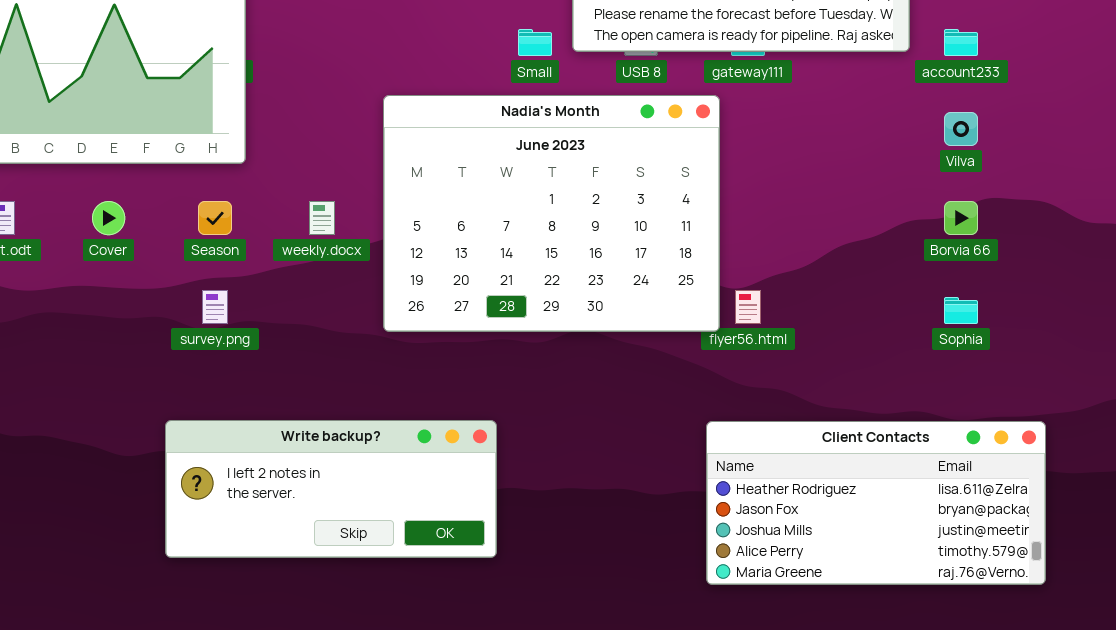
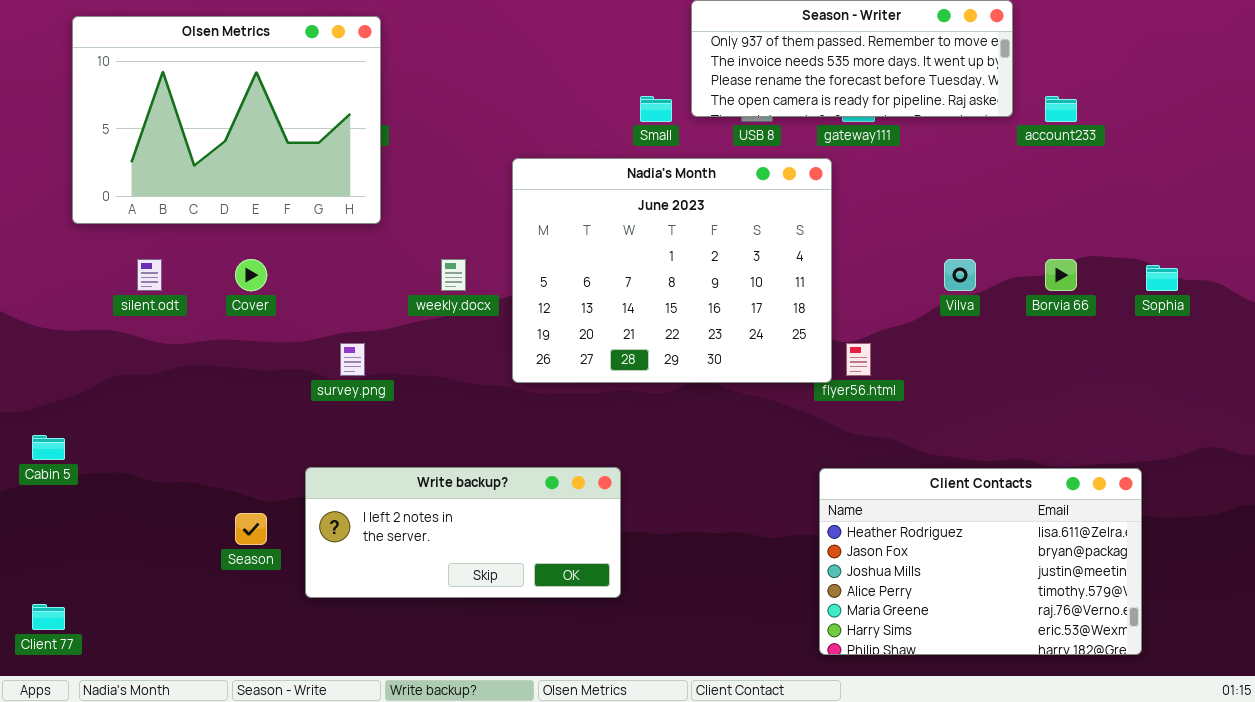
Vilva: [944,112,978,146] -> [944,259,976,291], moved
Season: [198,201,232,235] -> [235,513,267,545], moved
Sophia: [944,297,978,324] -> [1146,265,1178,291], moved
Client Contacts: [706,421,1046,585] -> [819,468,1142,655], resized

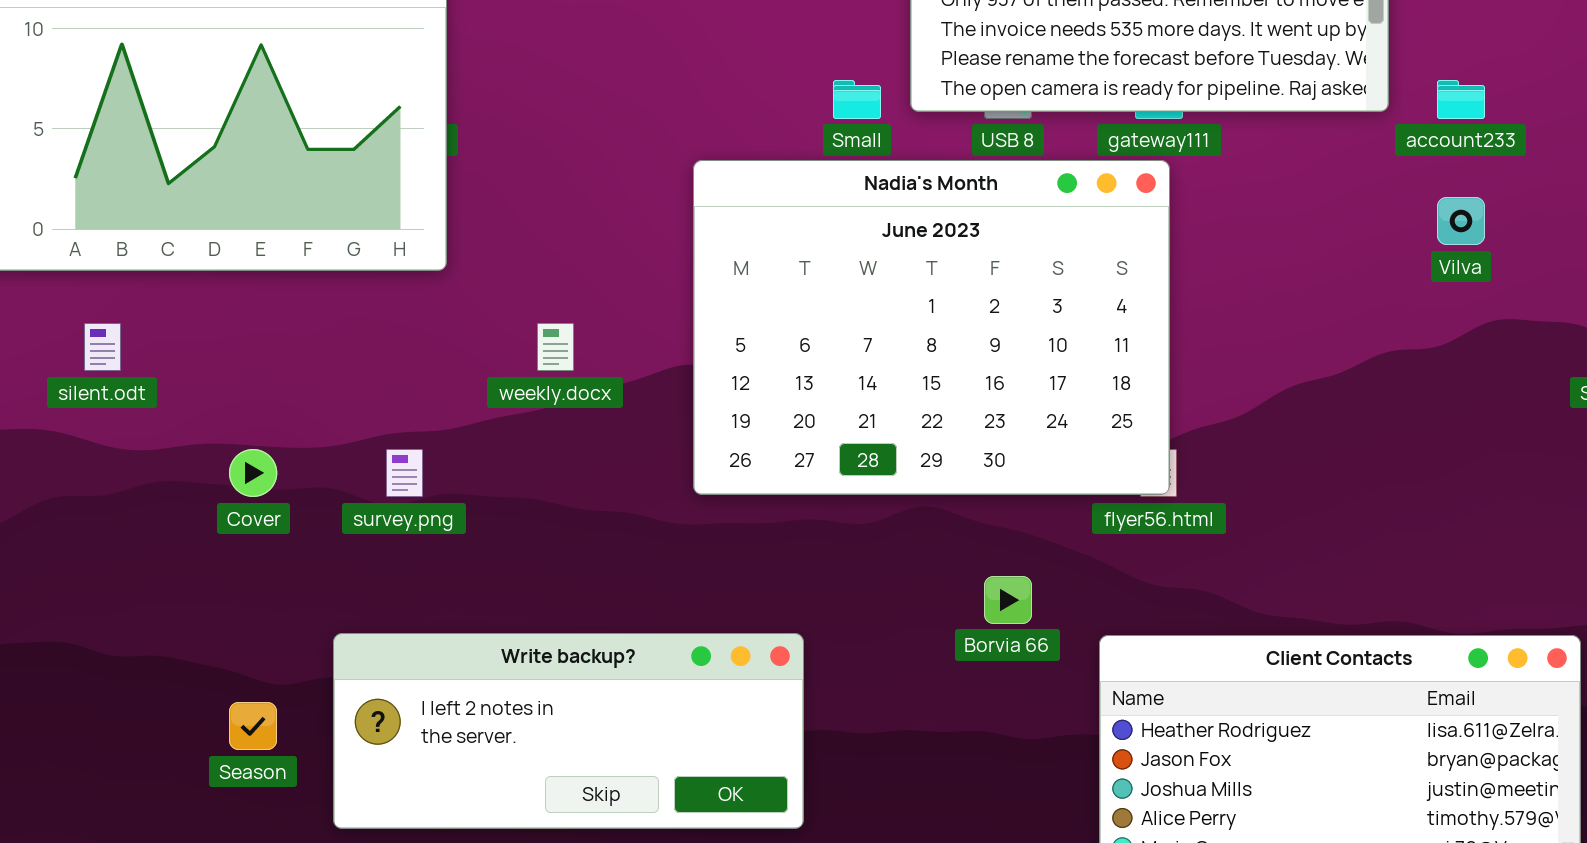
Nadia's Month: [512,158,832,383] -> [693,160,1170,495], moved
Cover: [235,259,267,291] -> [229,449,277,497], moved
Vilva: [944,259,976,291] -> [1437,197,1485,245], moved
Borvia 66: [1045,259,1077,291] -> [984,576,1032,624], moved

